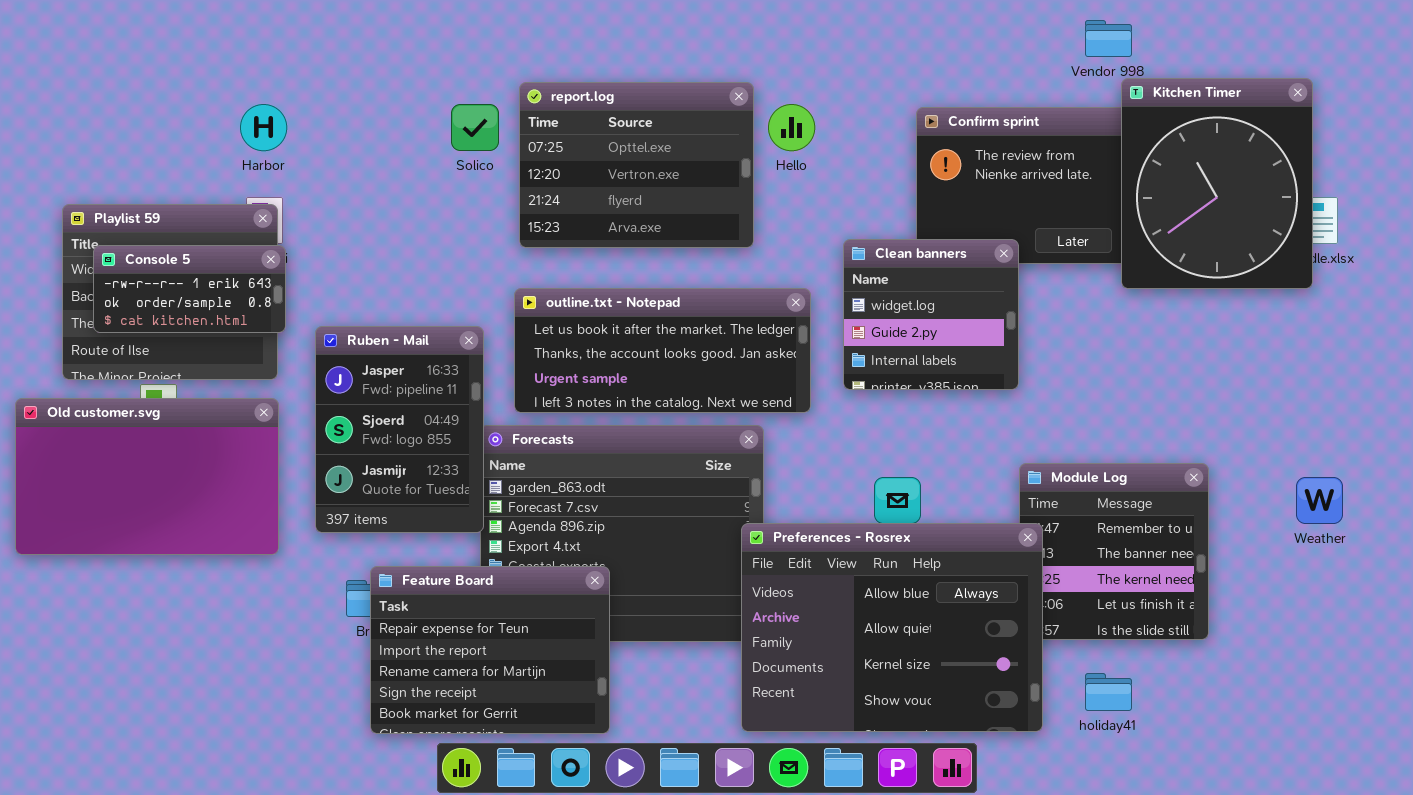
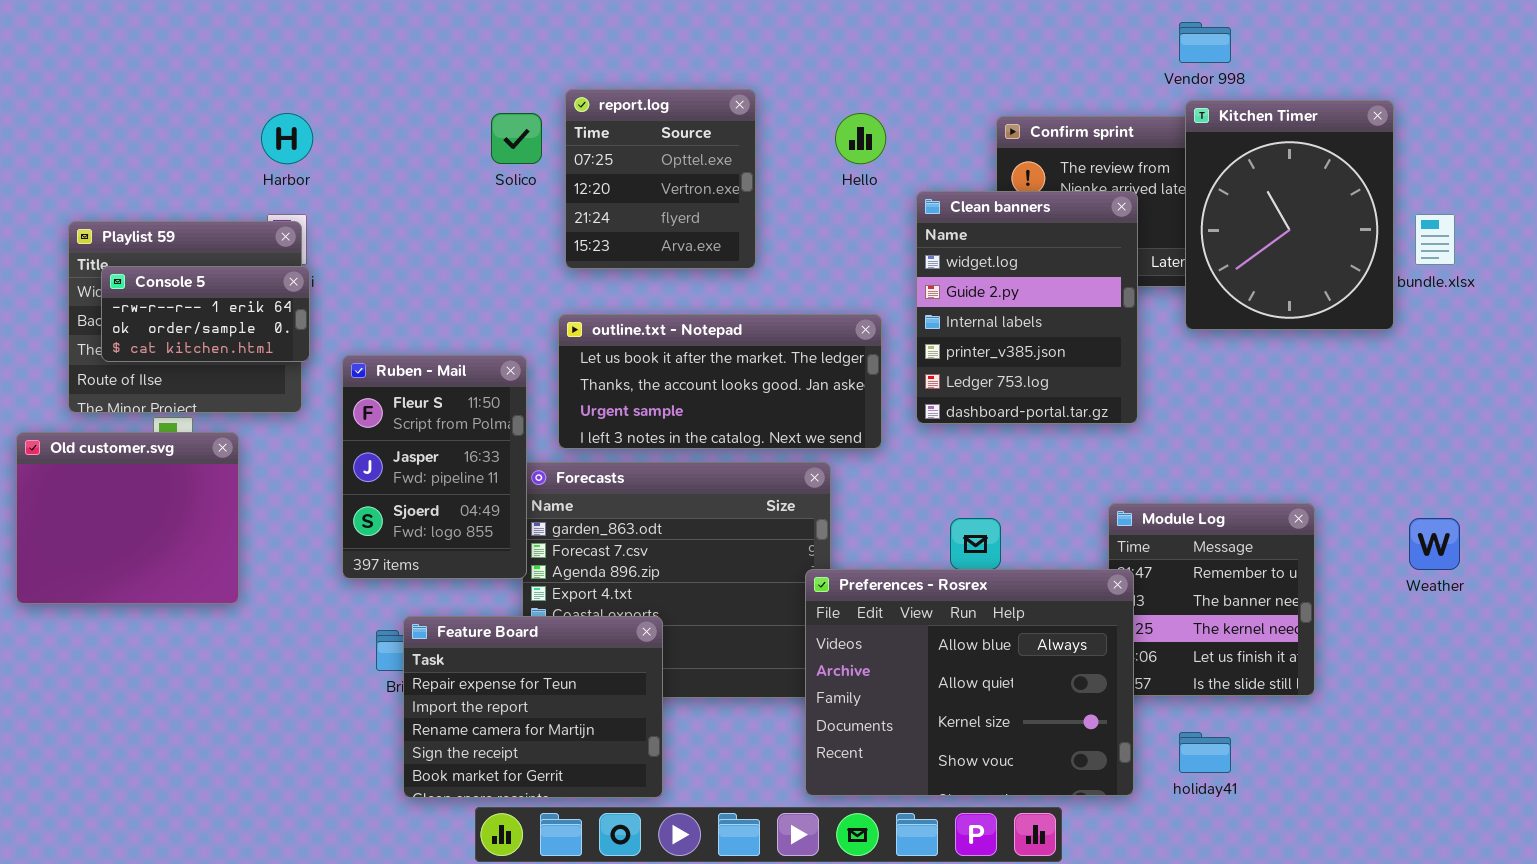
Kitchen Timer: [1121,78,1313,289] -> [1185,100,1394,330], moved
report.log: [519,82,754,248] -> [565,89,756,269], resized
Clean banners: [843,239,1019,390] -> [916,191,1138,424], resized
Ruben - Mail: [315,326,484,533] -> [342,355,527,579], scrolled up 1 row
Old customer.svg: [15,398,279,555] -> [16,432,239,604], resized

